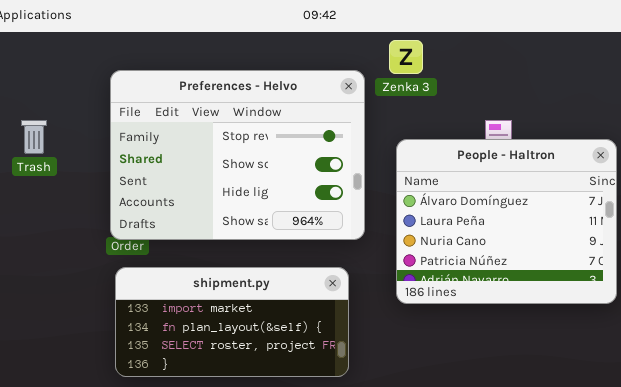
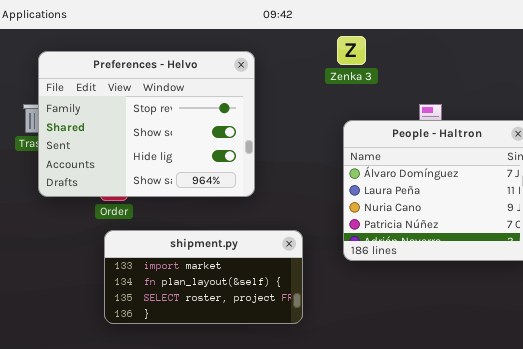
Preferences - Helvo: [110,70,365,240] -> [38,51,255,197], moved

